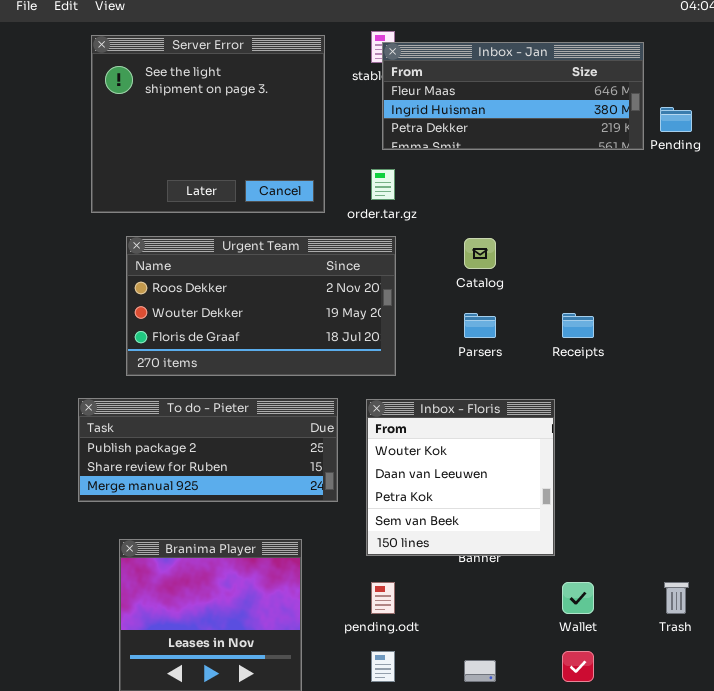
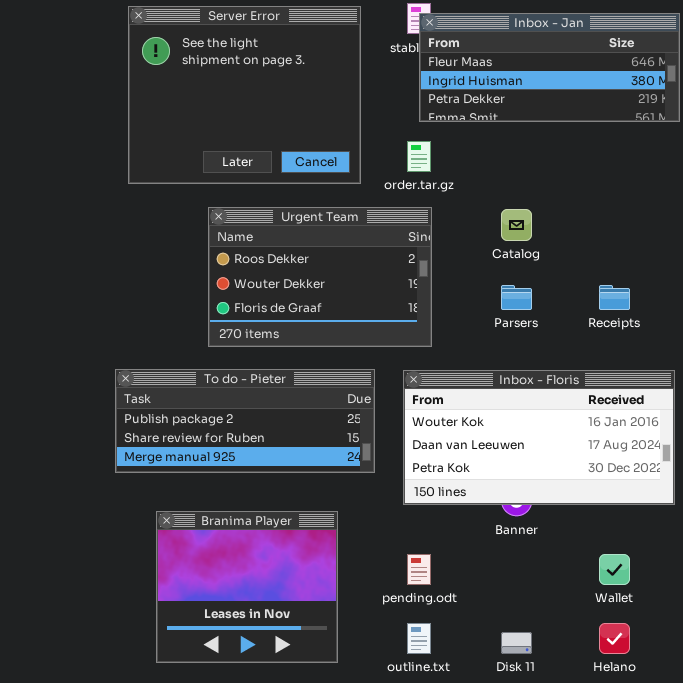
Urgent Team: [126,236,396,376] -> [208,207,432,347], resized
Inbox - Floris: [366,399,555,556] -> [403,370,675,505], resized

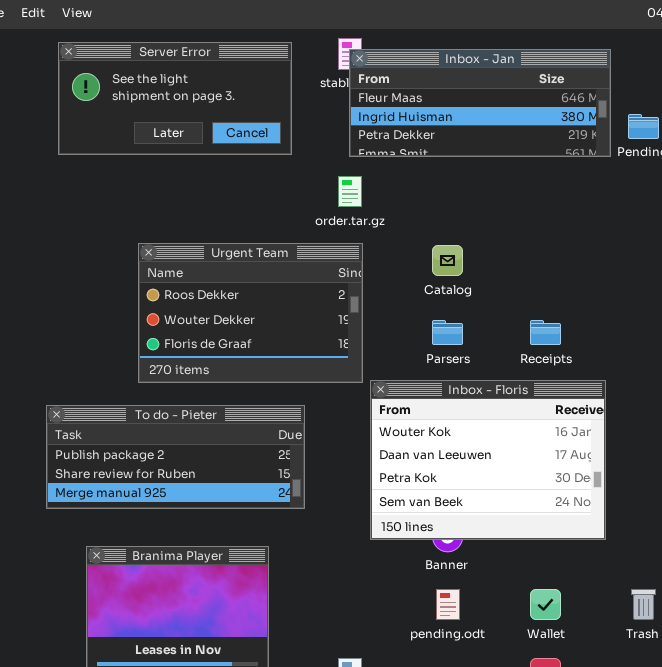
Server Error: [128,6,361,184] -> [58,42,292,155], resized
Inbox - Floris: [403,370,675,505] -> [370,380,606,540], resized
pending.odt: [407,554,431,585] -> [436,589,460,620], moved

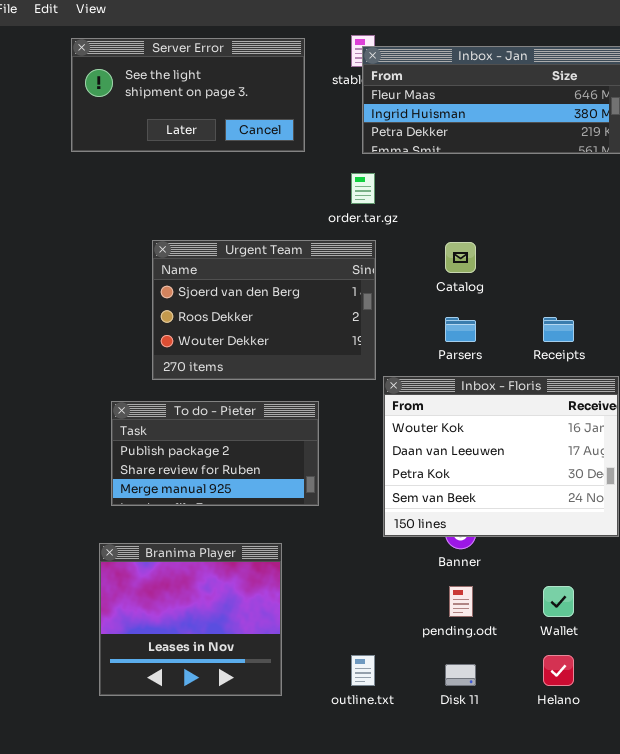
Urgent Team: [138,243,363,383] -> [152,240,376,380], scrolled up 1 row
To do - Pieter: [46,405,305,509] -> [111,401,319,506], resized

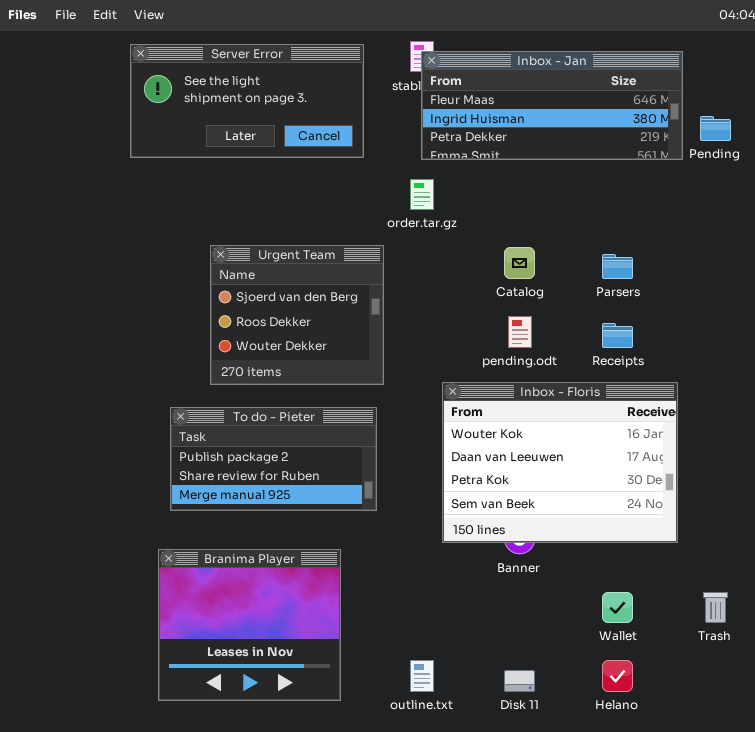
Urgent Team: [152,240,376,380] -> [210,245,384,385], resized
Parsers: [445,317,476,342] -> [602,254,633,279], moved
pending.odt: [449,586,473,617] -> [508,316,532,348], moved

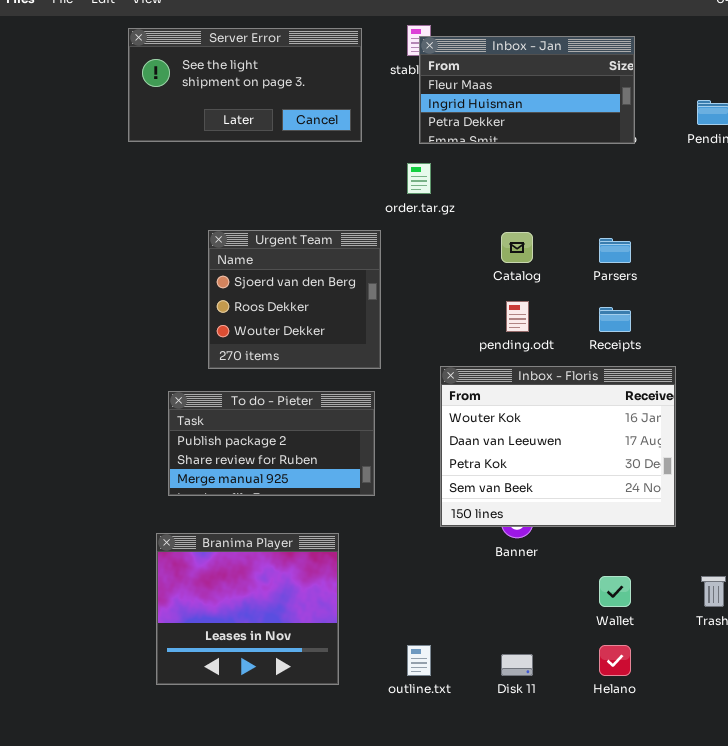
Inbox - Jan: [421,51,683,160] -> [419,36,635,144], resized

